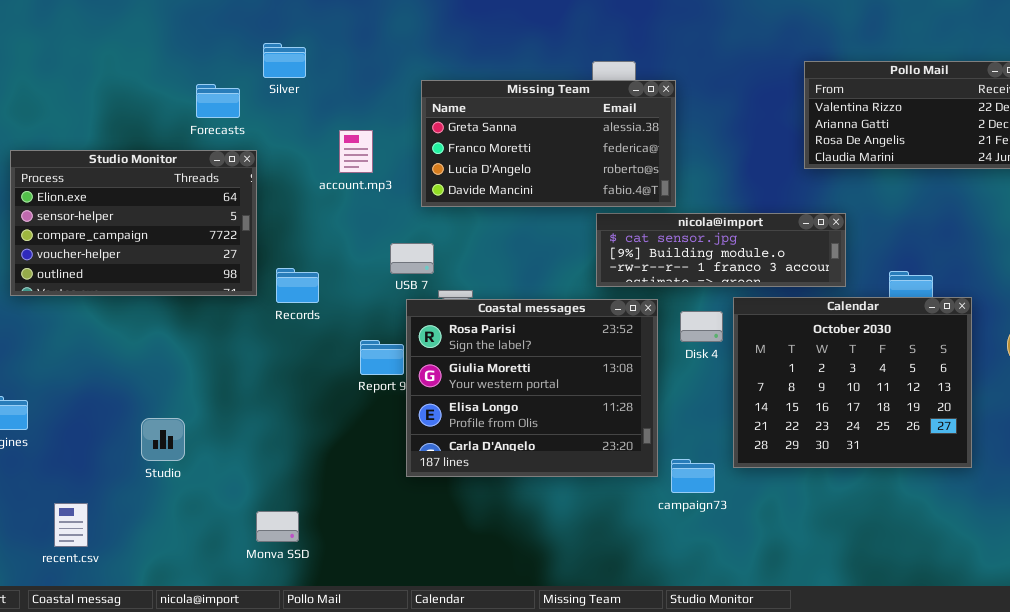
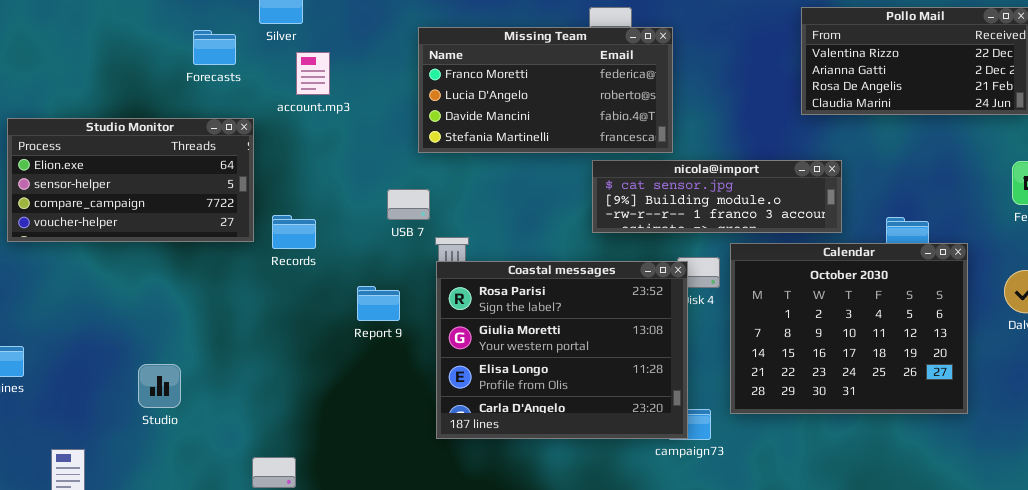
Missing Team: [421,80,676,207] -> [418,27,673,153], scrolled down 1 row
account.mp3: [339,130,373,173] -> [296,52,330,95], moved
Studio Monitor: [10,150,257,296] -> [7,118,254,242], resized
Coastal messages: [406,299,658,477] -> [436,261,688,439], moved

